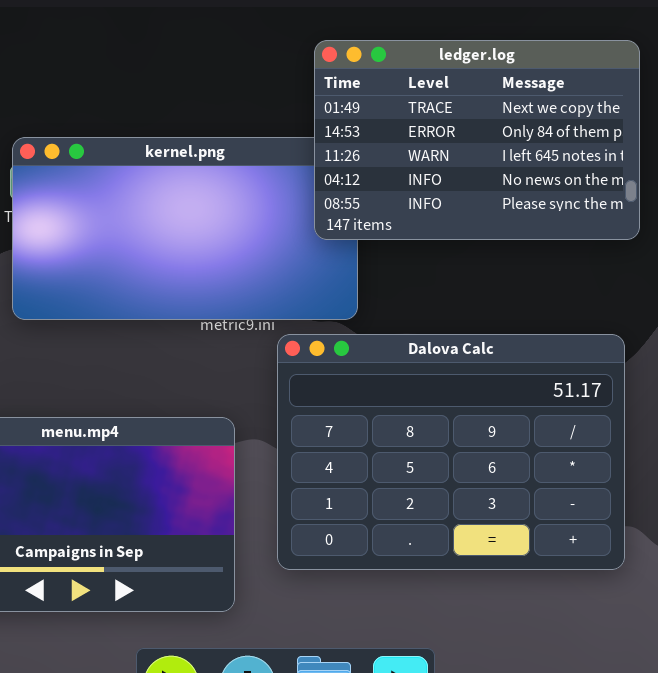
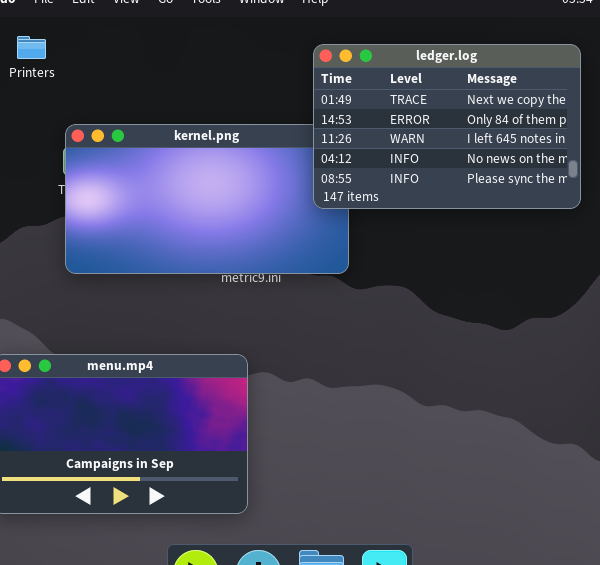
Dalova Calc: [277,334,625,570] -> none, closed

